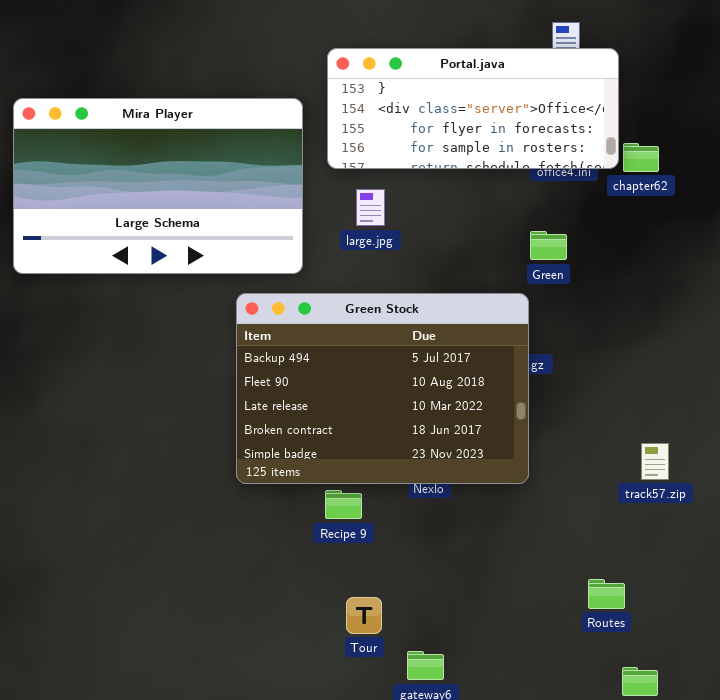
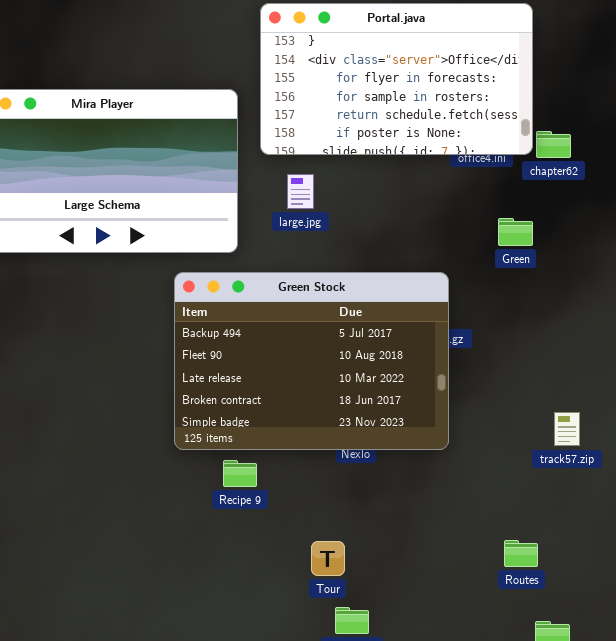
Portal.java: [327,48,619,169] -> [260,3,533,155], resized
Green: [530,231,567,260] -> [498,218,533,246], moved
Recipe 9: [325,490,362,519] -> [223,460,257,487], moved
Tour: [346,597,382,634] -> [311,541,345,576], moved

